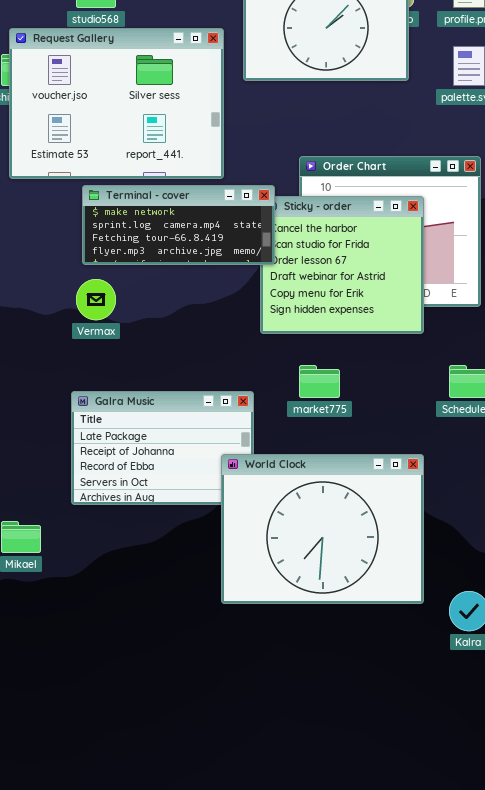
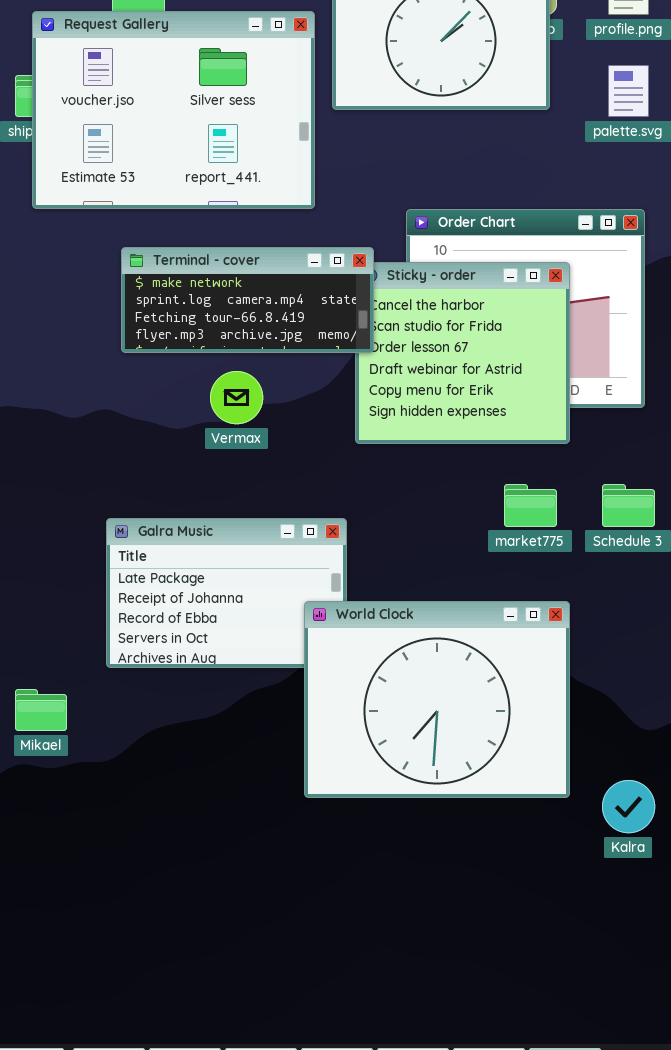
Request Gallery: [9,28,224,179] -> [32,11,315,209], moved
Vermax: [76,279,116,320] -> [210,371,263,424], moved
market775: [299,365,340,398] -> [504,484,557,527], moved

